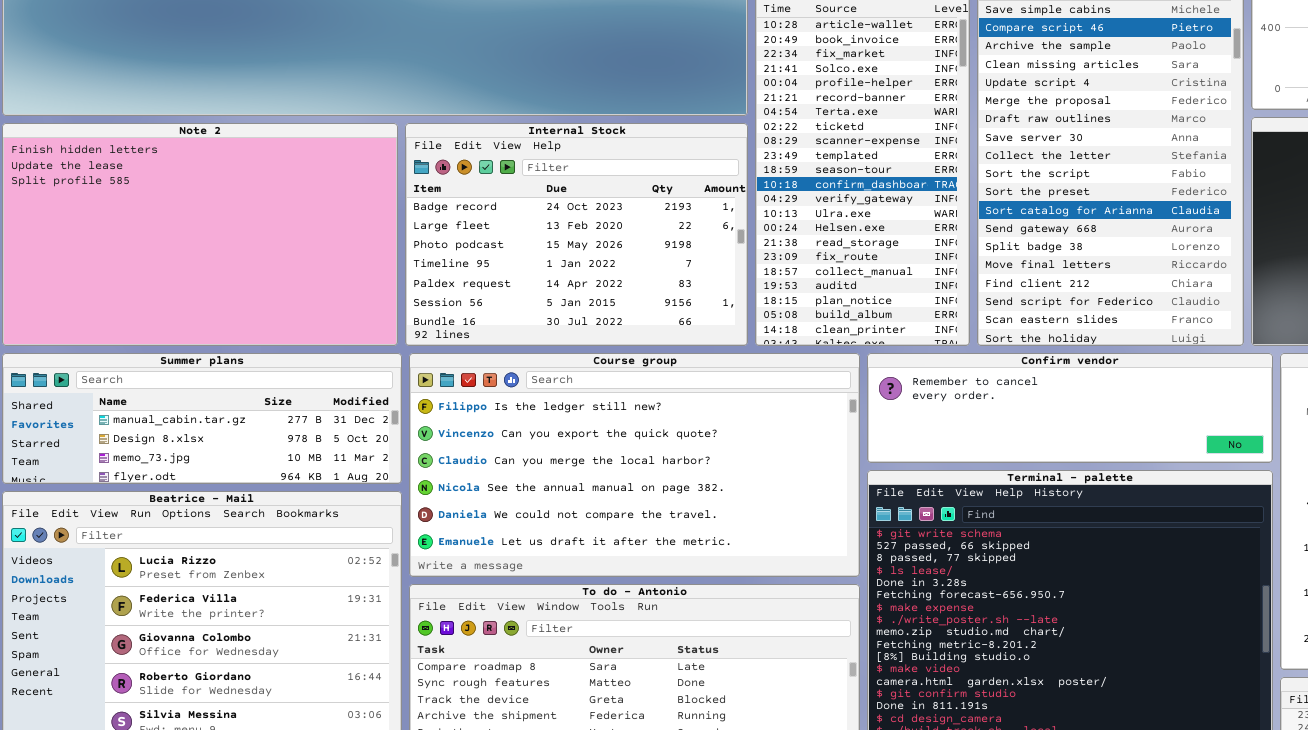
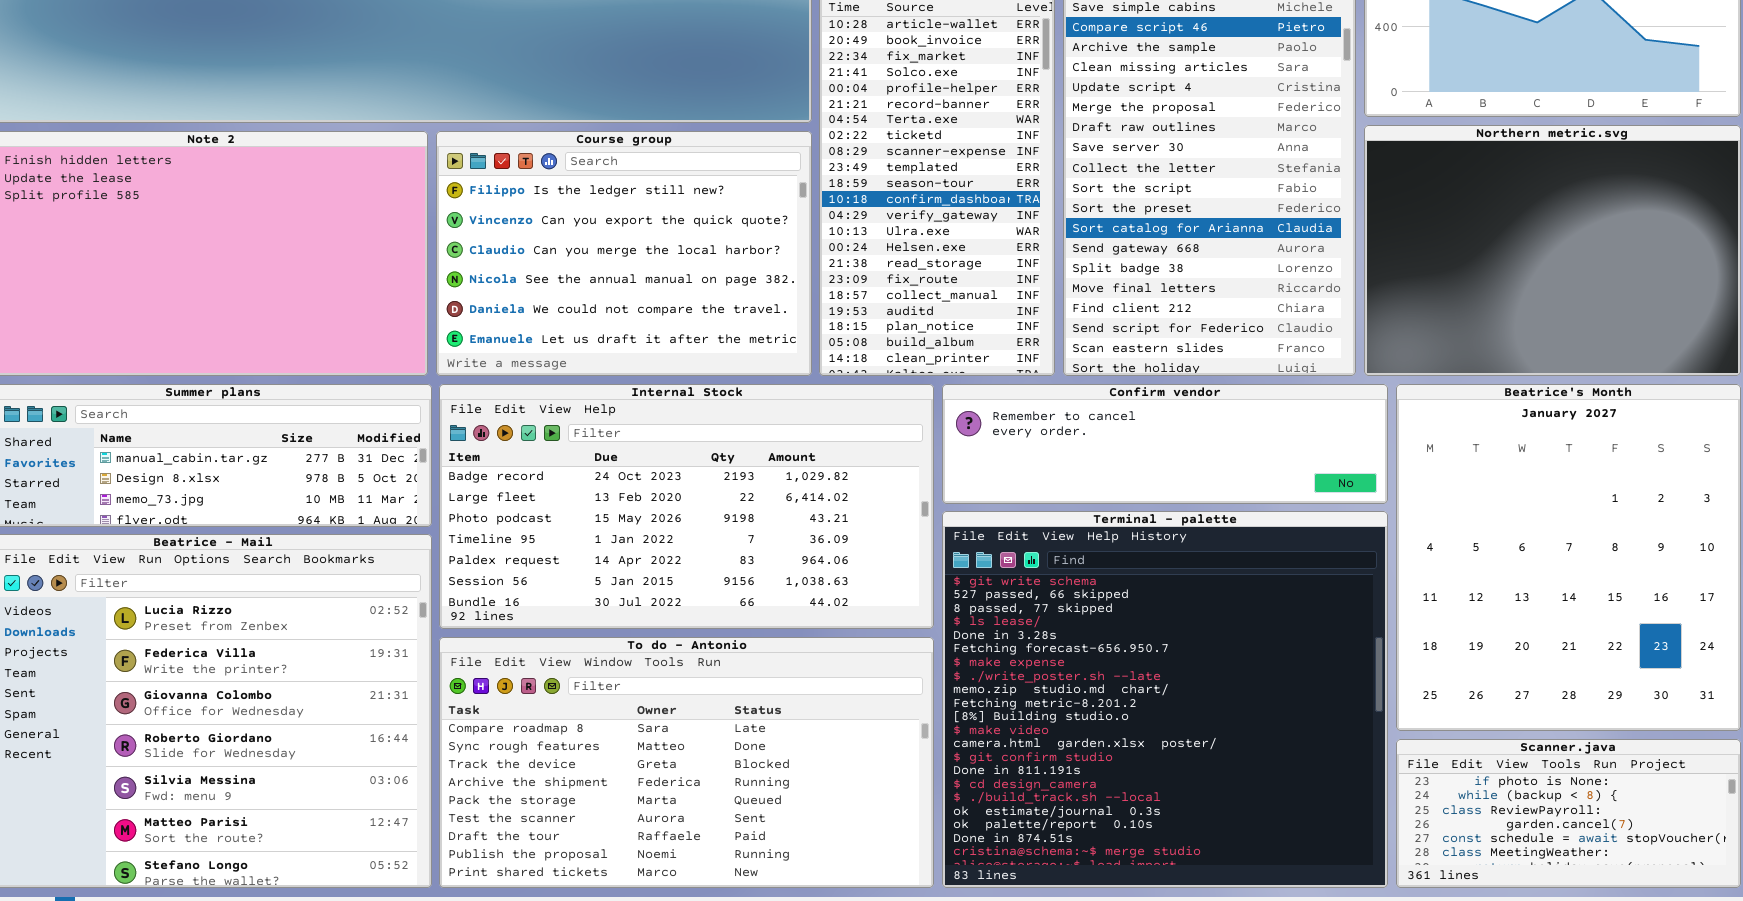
Internal Stock: [405,123,748,346] -> [439,384,934,629], moved, resized
Course group: [409,353,860,577] -> [436,131,812,376], moved, resized

